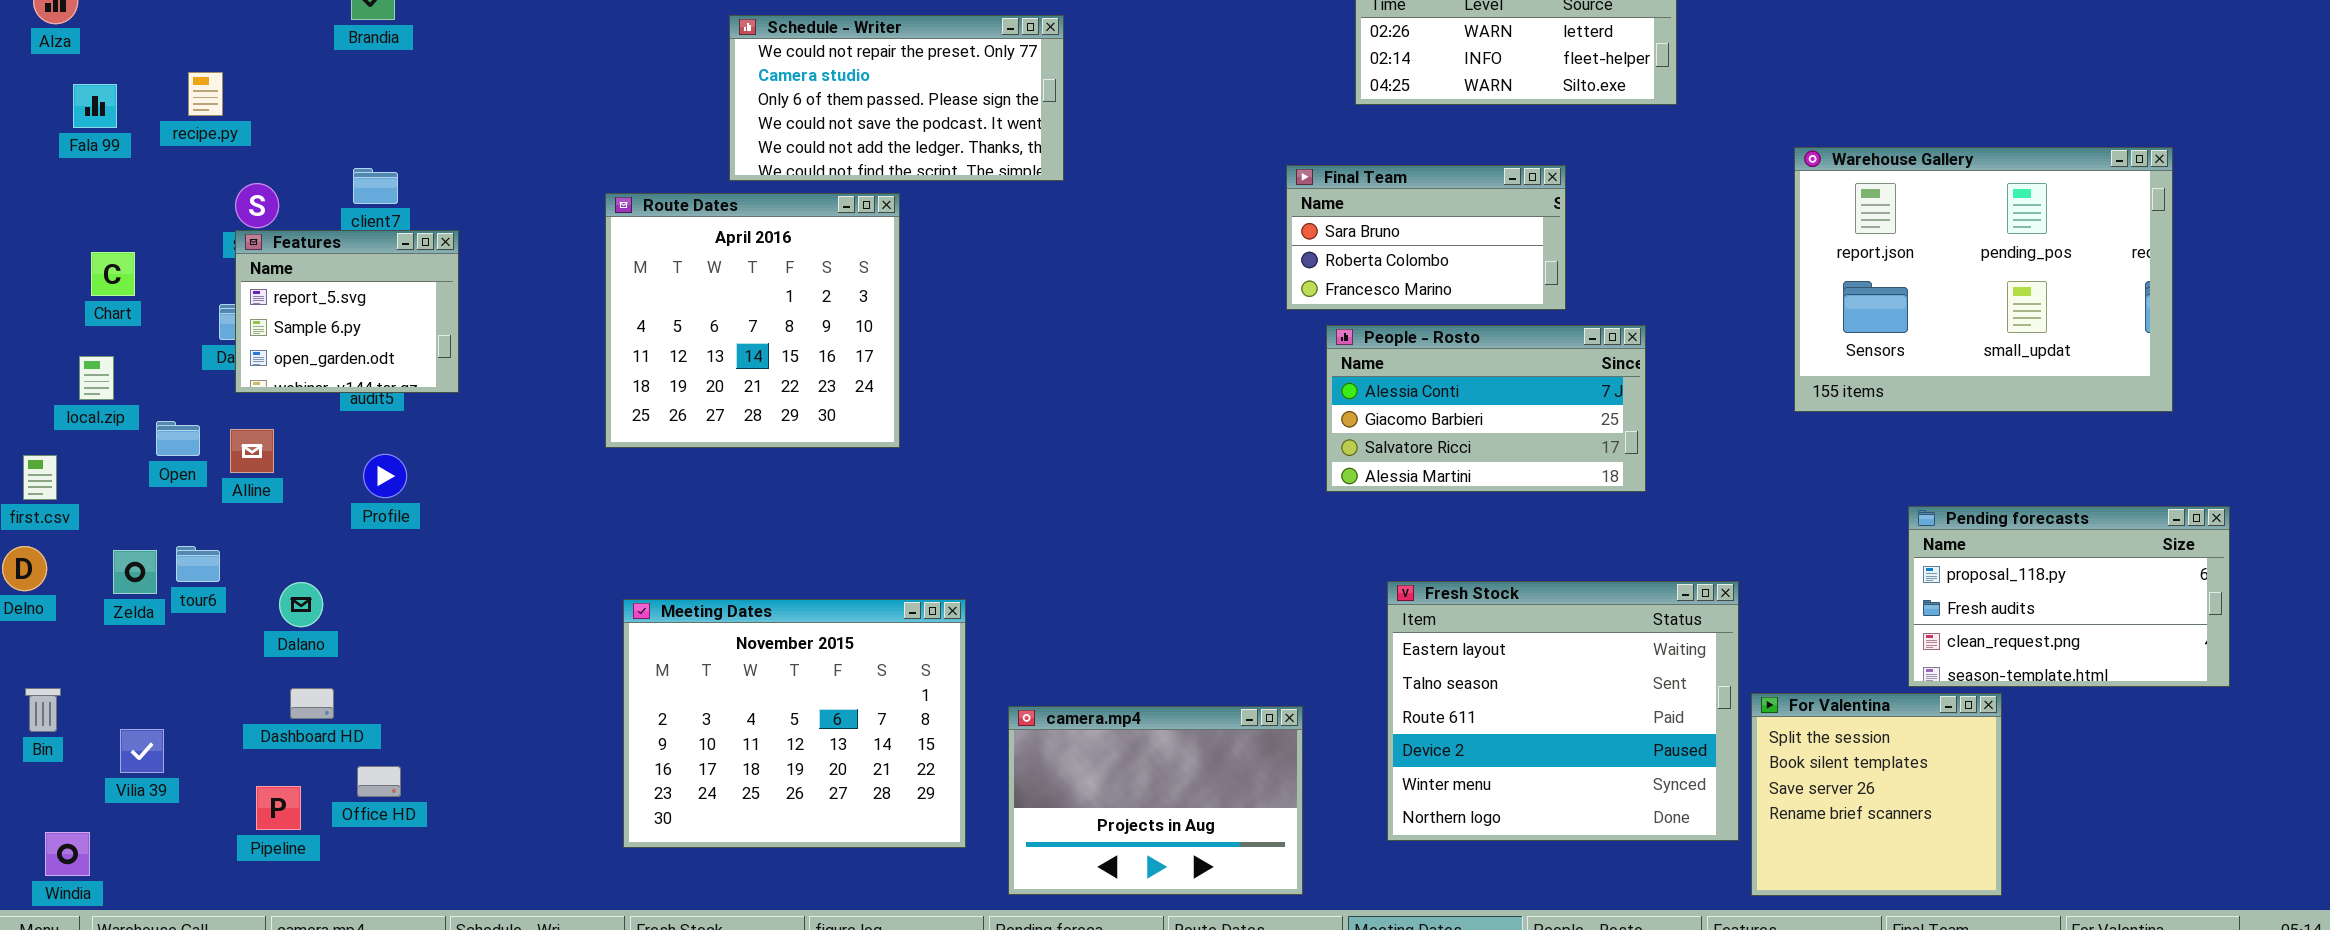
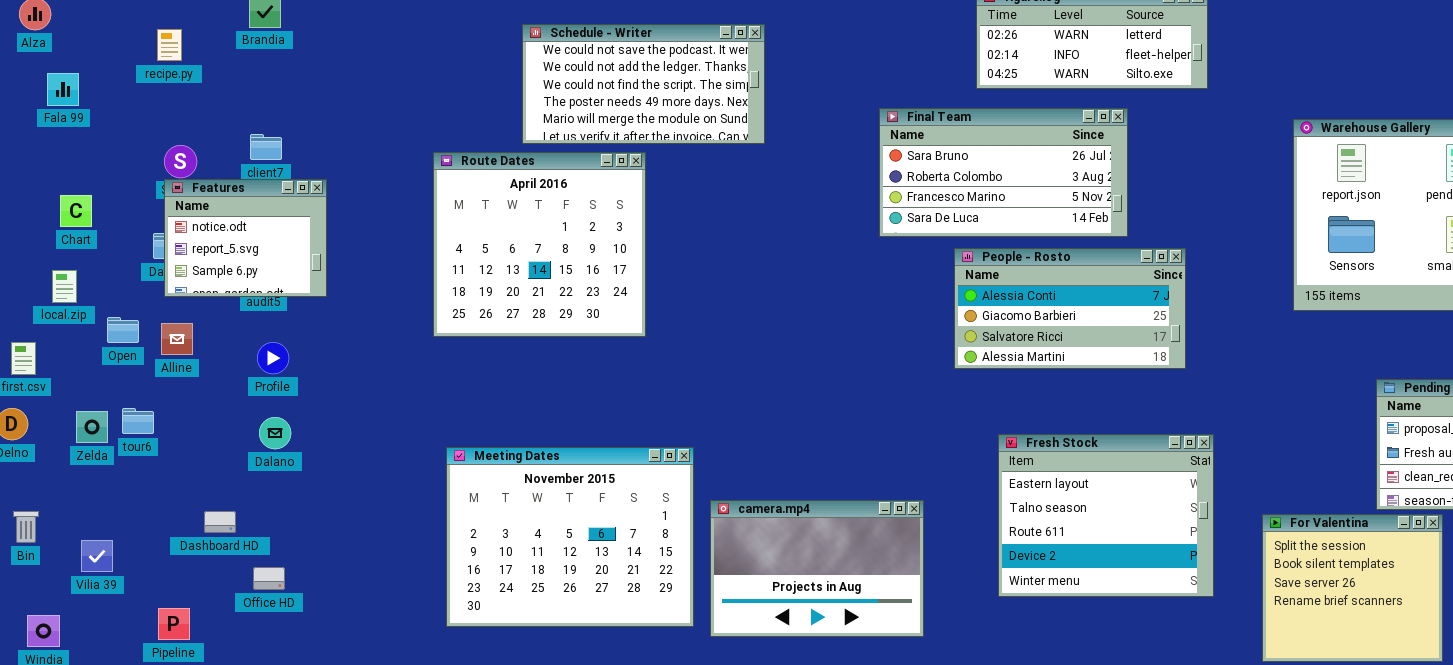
Schedule - Writer: [729,15,1064,181] -> [522,24,765,144], scrolled down 3 rows
recipe.py: [188,72,223,116] -> [157,29,182,61], moved
Final Team: [1286,165,1566,310] -> [879,108,1128,237], resized
Features: [235,230,459,393] -> [164,179,327,297], scrolled up 1 row
Fresh Stock: [1387,581,1739,841] -> [998,434,1214,597], resized
Dalano: [279,582,323,627] -> [259,417,291,449], moved
camera.mp4: [1008,706,1303,895] -> [710,500,924,637], moved
Pipeline: [256,786,301,830] -> [158,608,190,640], moved

